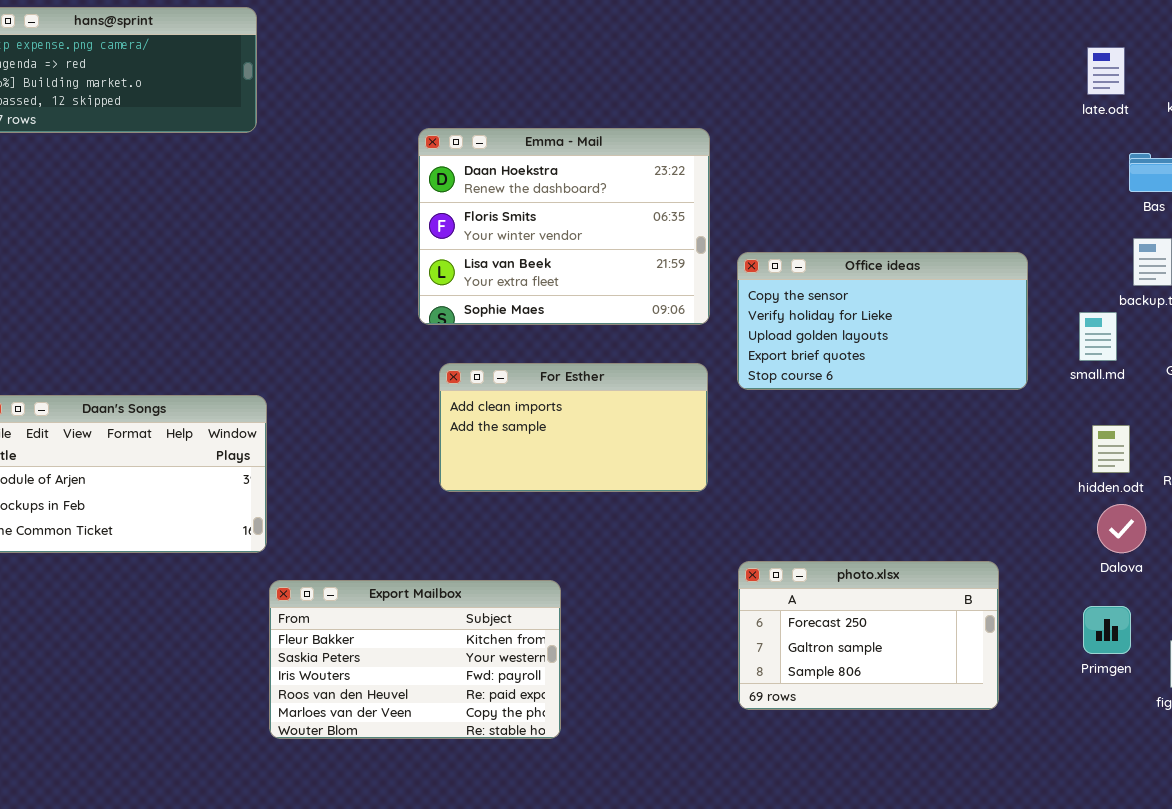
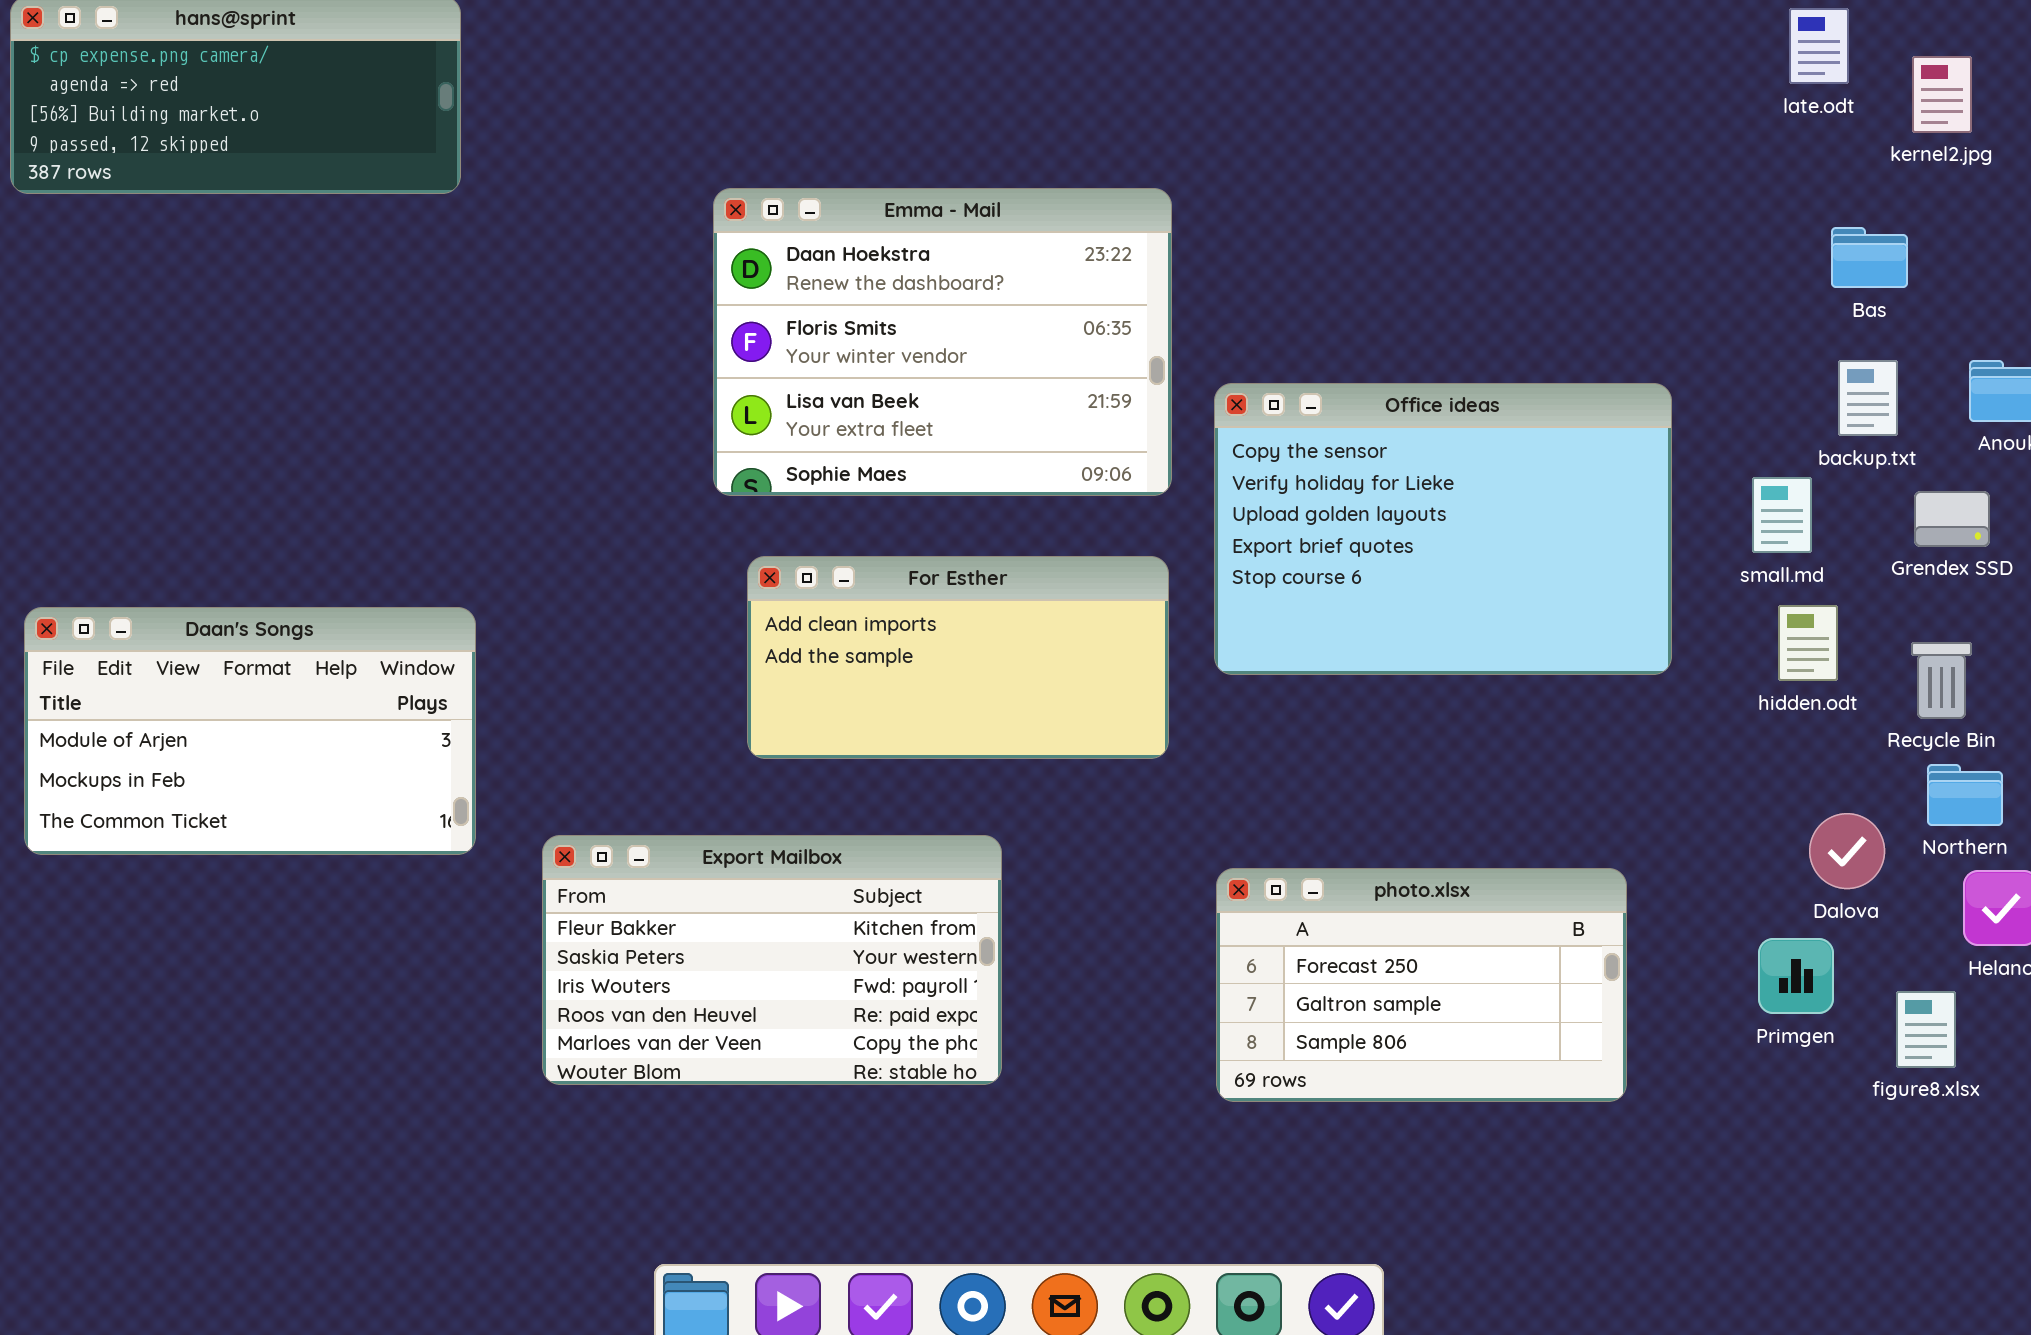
late.odt: [1087,47,1125,95] -> [1789,8,1849,84], moved
Office ideas: [737,252,1028,390] -> [1214,383,1672,675], resized
hidden.odt: [1092,425,1130,473] -> [1778,605,1838,681], moved
Dalova: [1097,504,1146,553] -> [1809,813,1885,889], moved
Export Mailbox: [269,580,561,739] -> [542,835,1002,1085], moved

